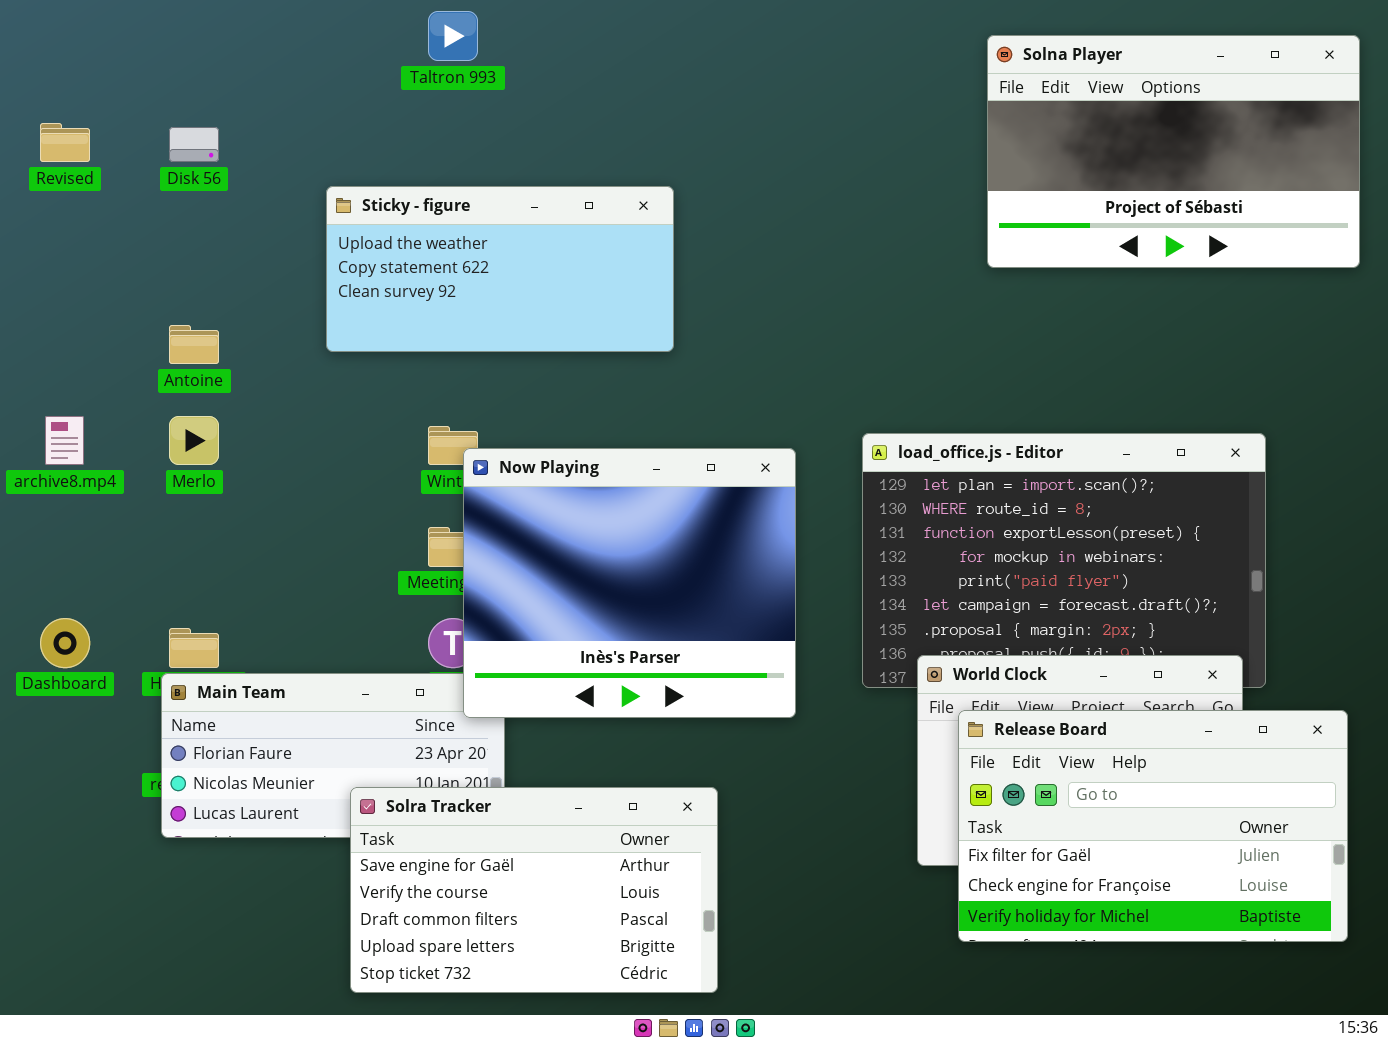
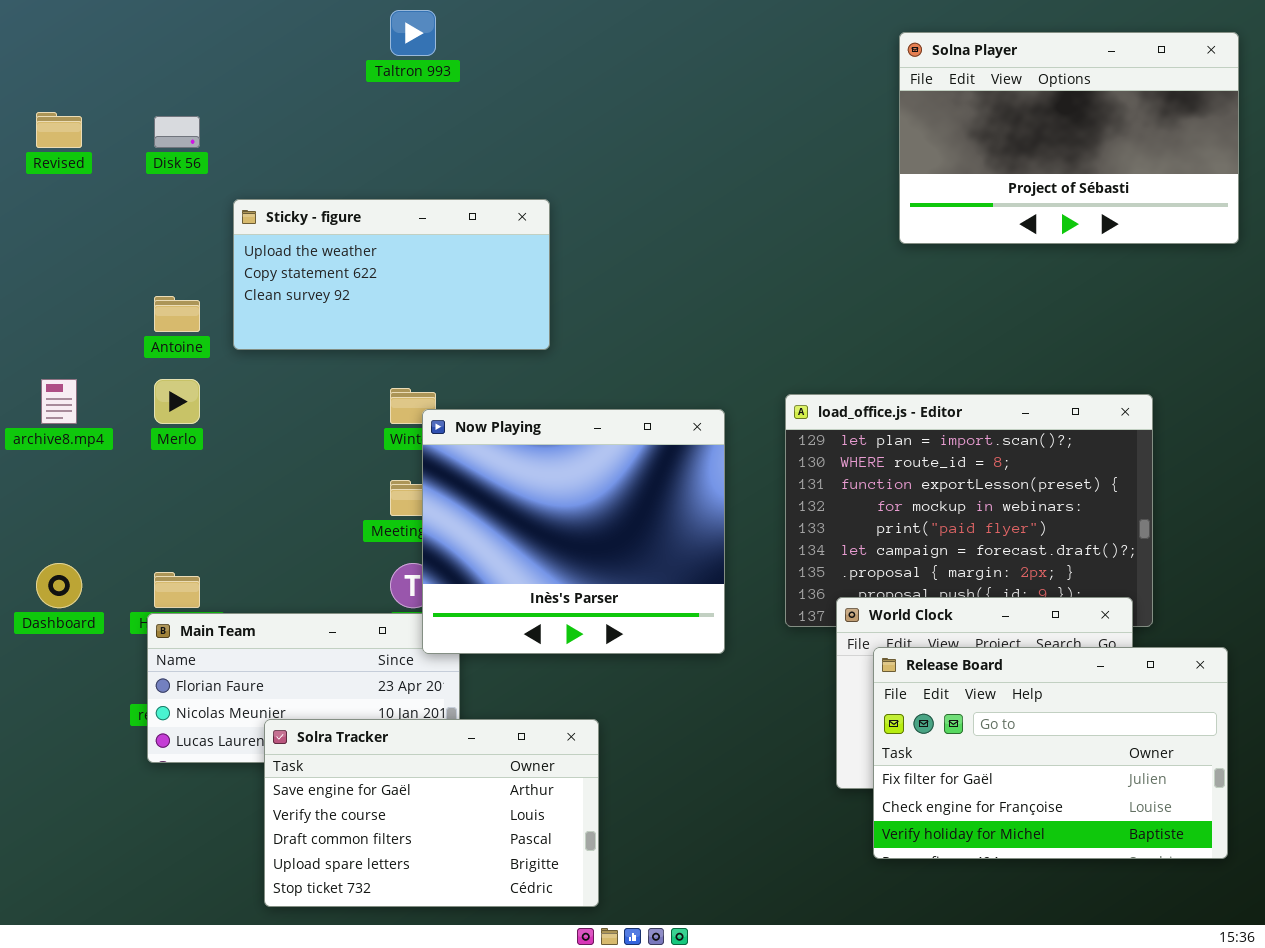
Sticky - figure: [326,186,674,352] -> [233,199,550,350], moved
Solra Tracker: [350,787,718,993] -> [264,719,599,907], moved

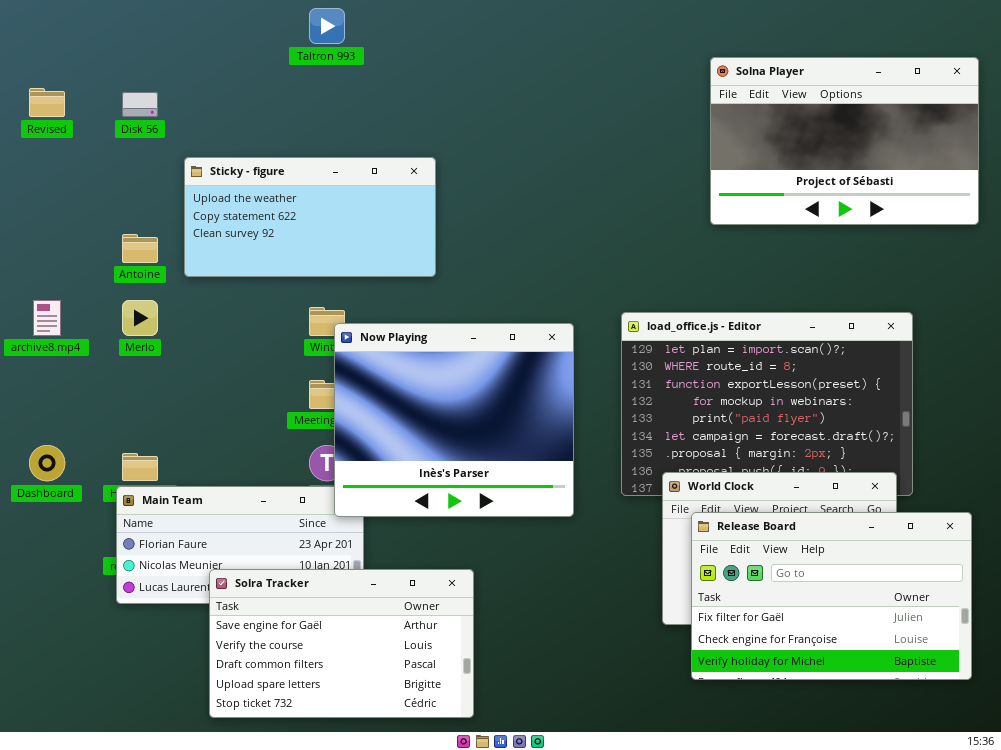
Solna Player: [899,32,1239,244] -> [710,57,979,225], moved

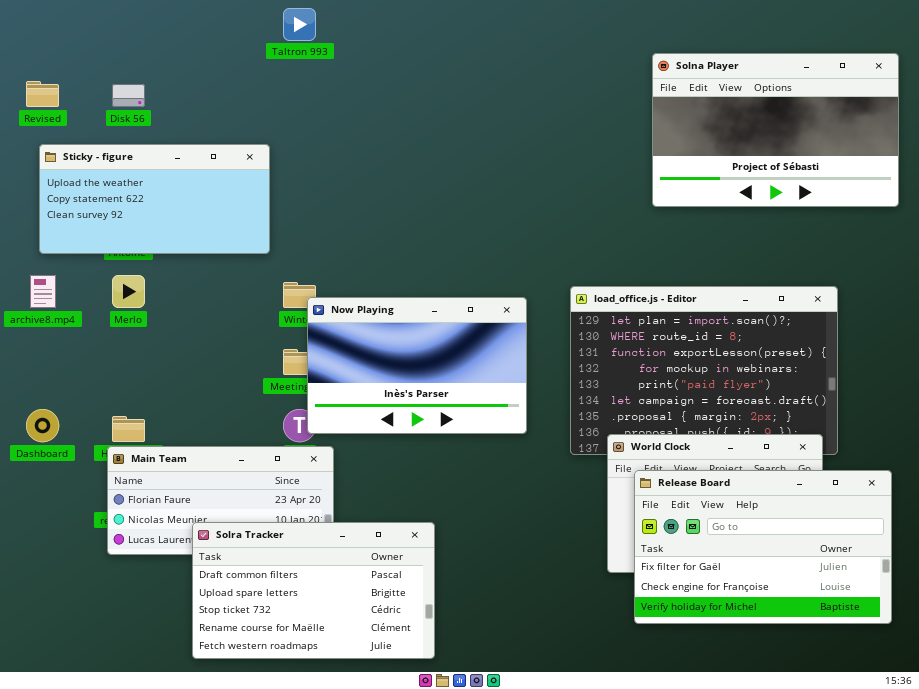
Sticky - figure: [184,157,436,277] -> [39,144,270,254], moved
Now Playing: [334,323,574,517] -> [307,297,527,434], resized
Solra Tracker: [209,569,474,718] -> [192,522,435,659], scrolled down 2 rows

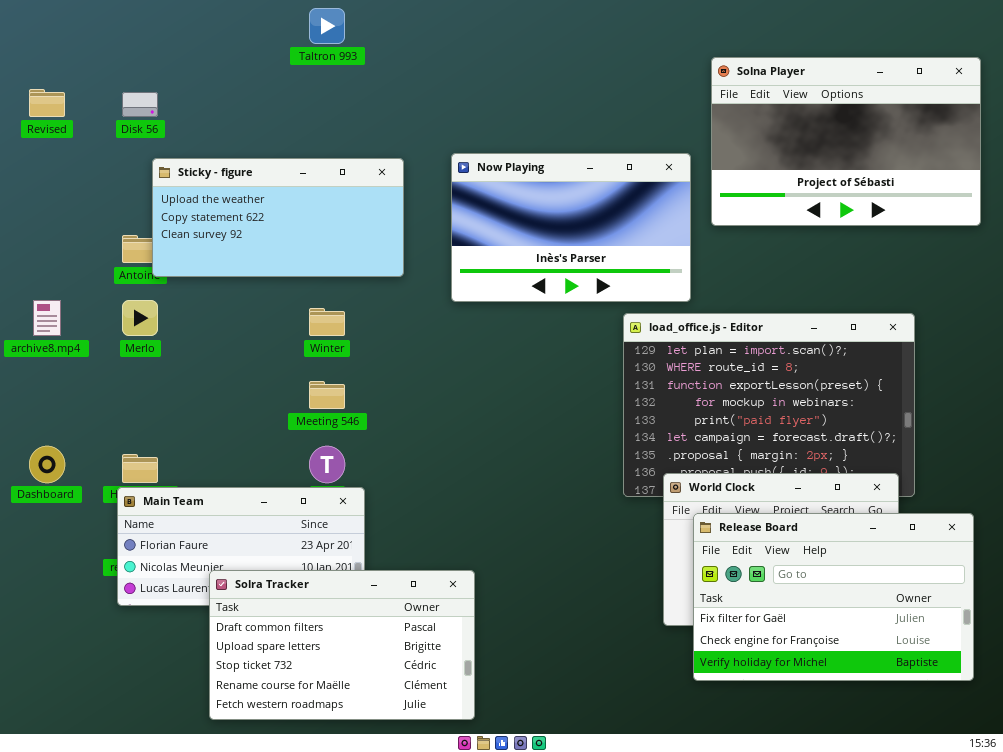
Sticky - figure: [39,144,270,254] -> [152,158,404,277], moved
Now Playing: [307,297,527,434] -> [451,153,691,302], moved

